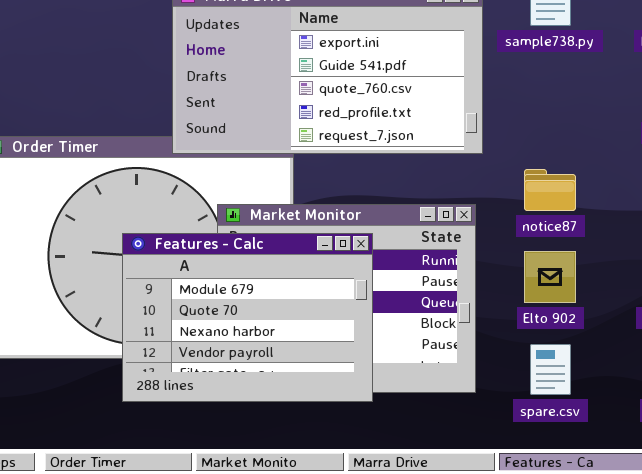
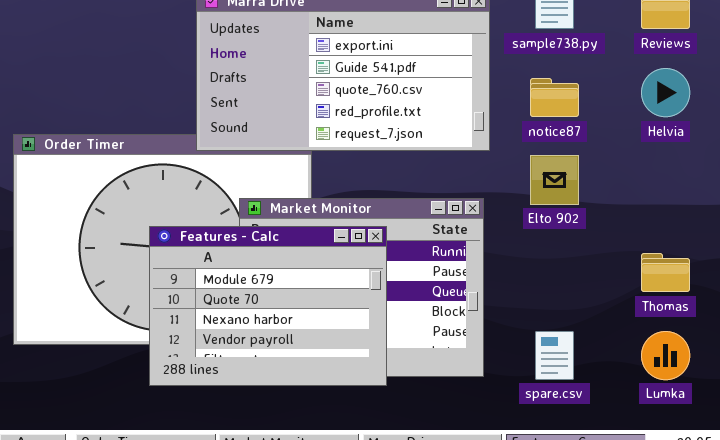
notice87: [524,169,576,211] -> [530,78,579,117], moved
Elto 902: [524,251,576,303] -> [530,155,579,205], moved

